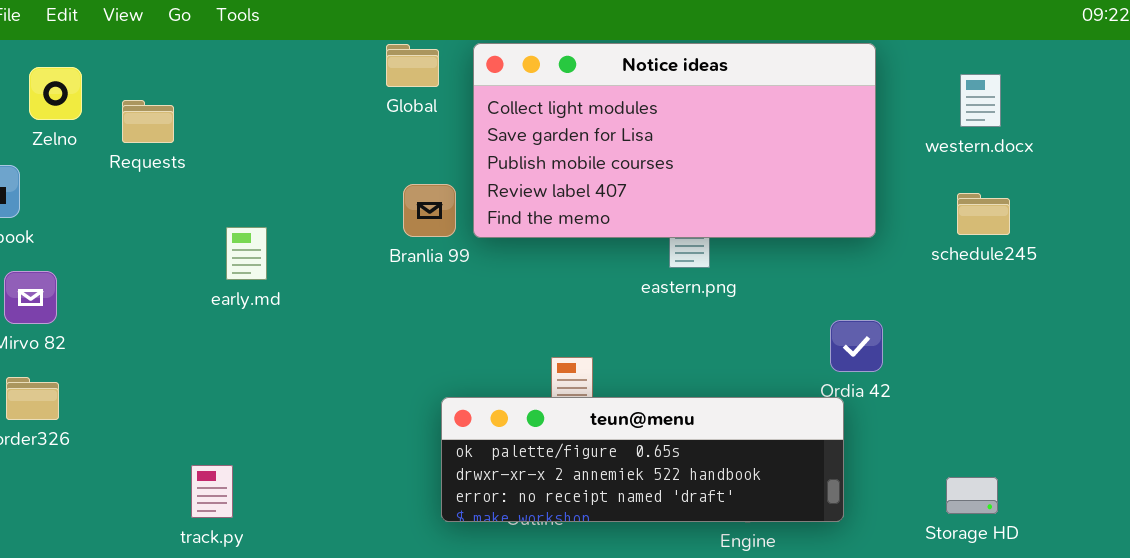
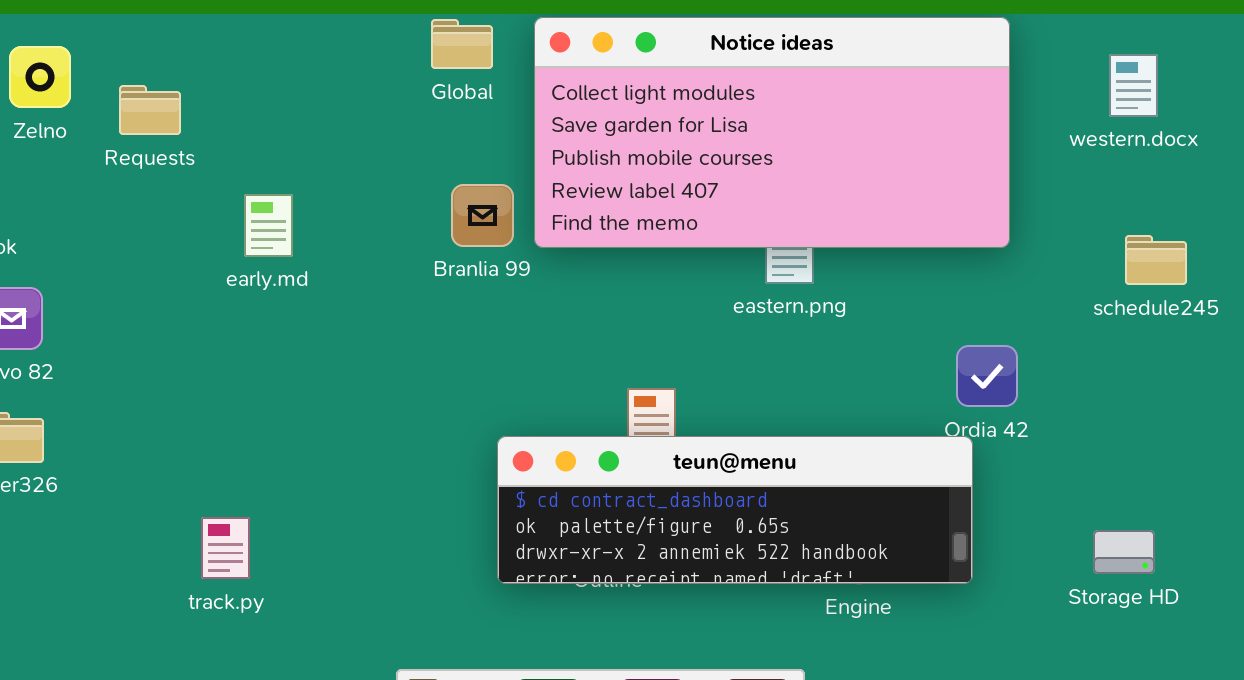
schedule245: [957,193,1010,235] -> [1125,235,1187,285], moved
early.md: [226,227,267,280] -> [244,194,293,257], moved
teun@menu: [441,397,844,522] -> [497,436,973,584], scrolled up 1 row

